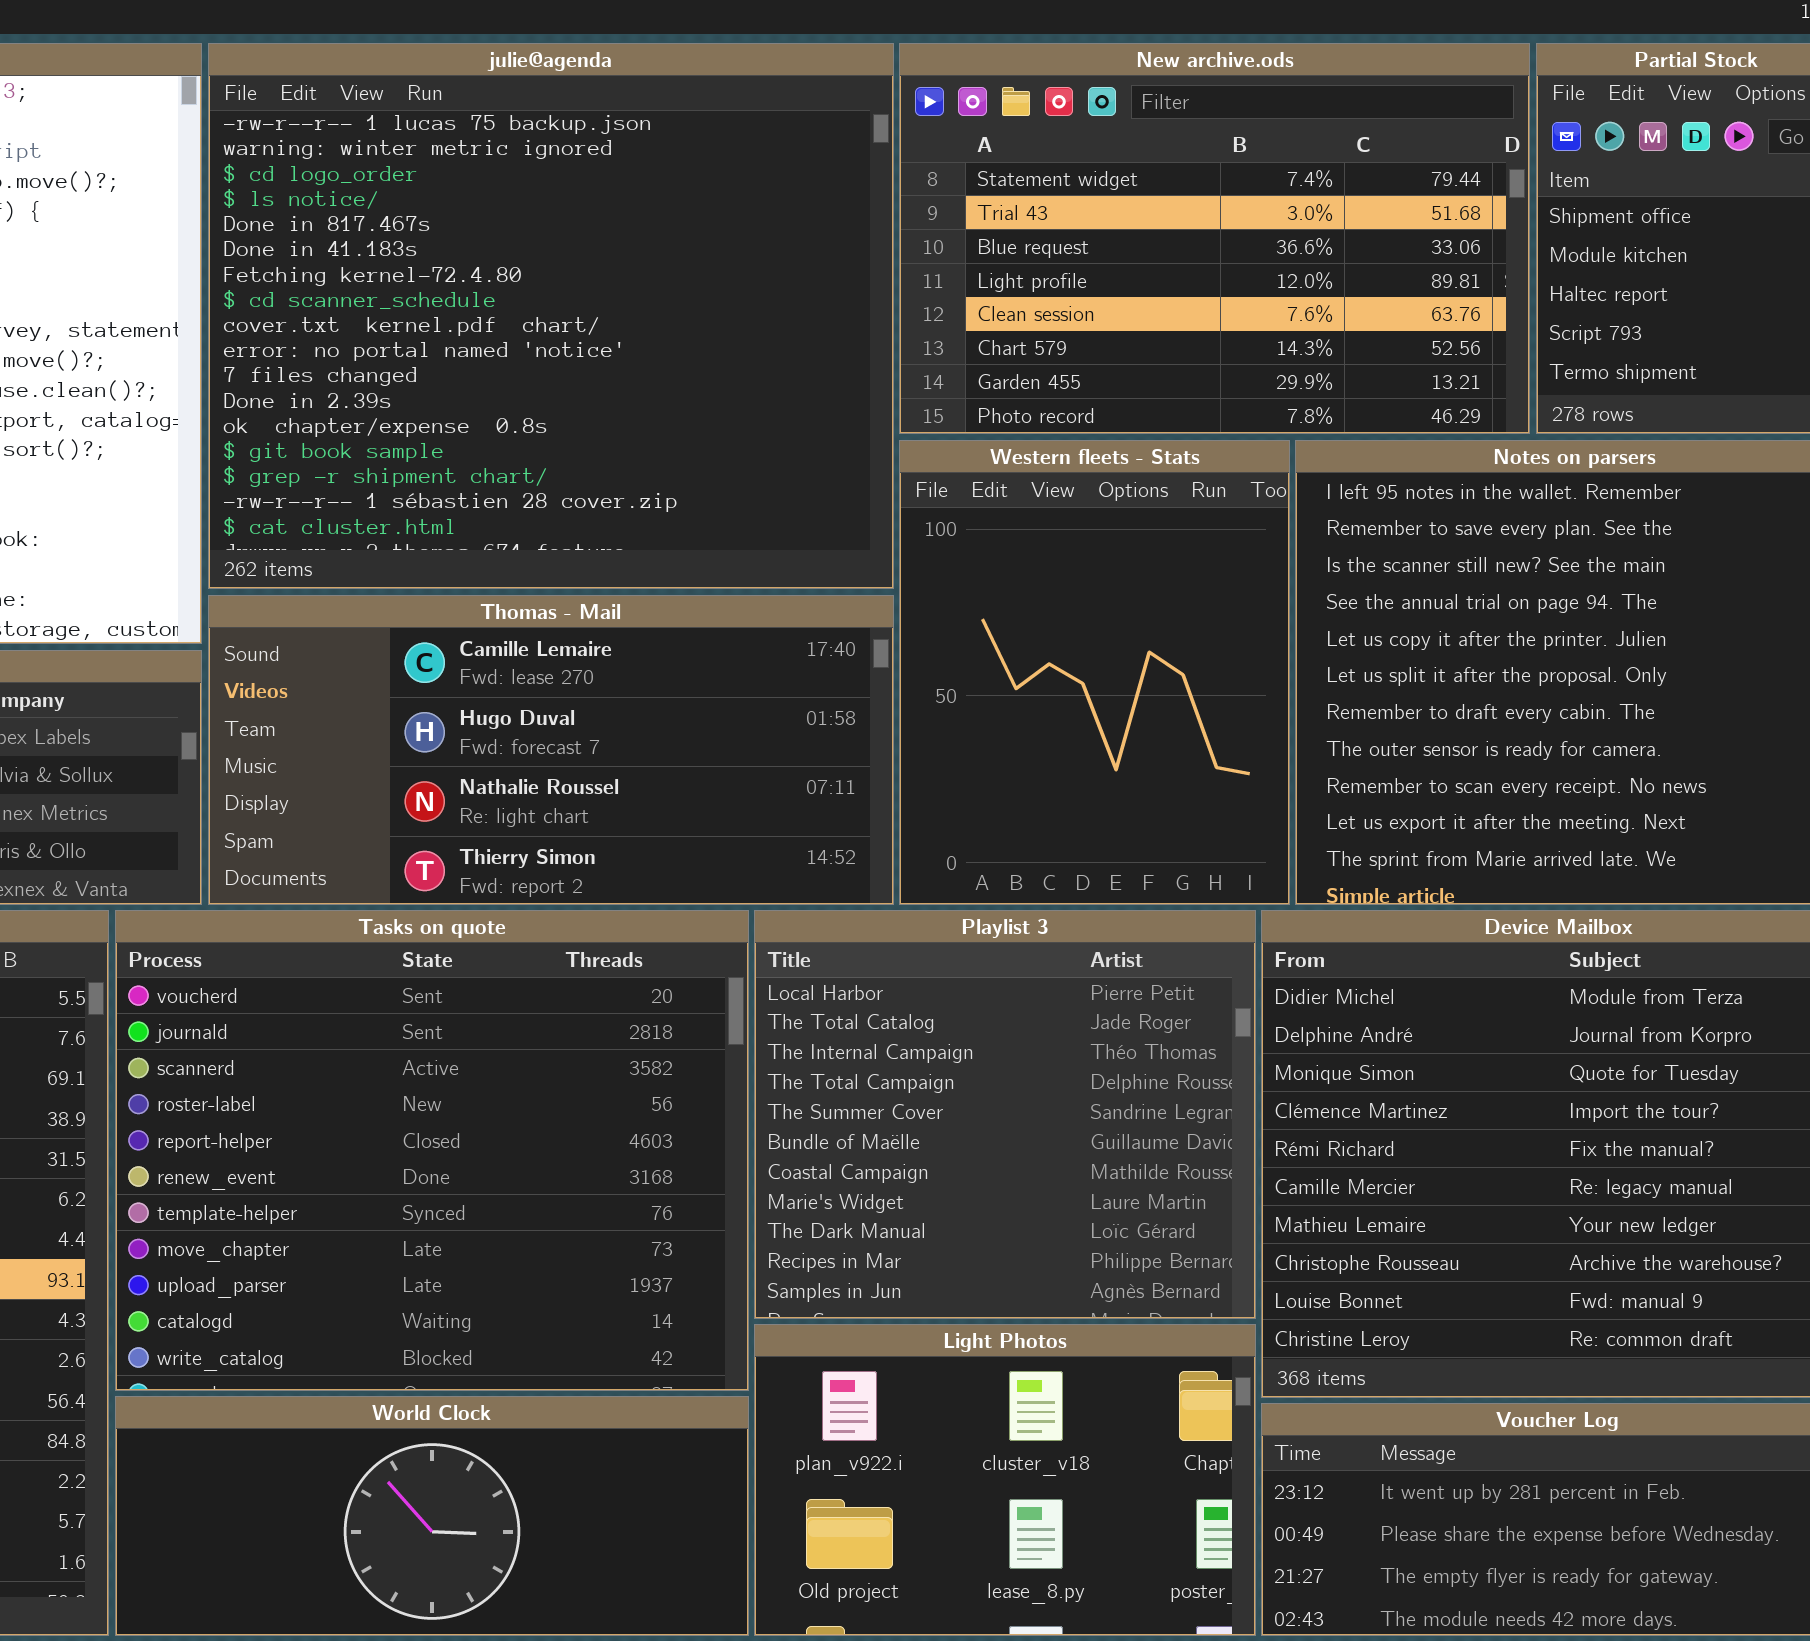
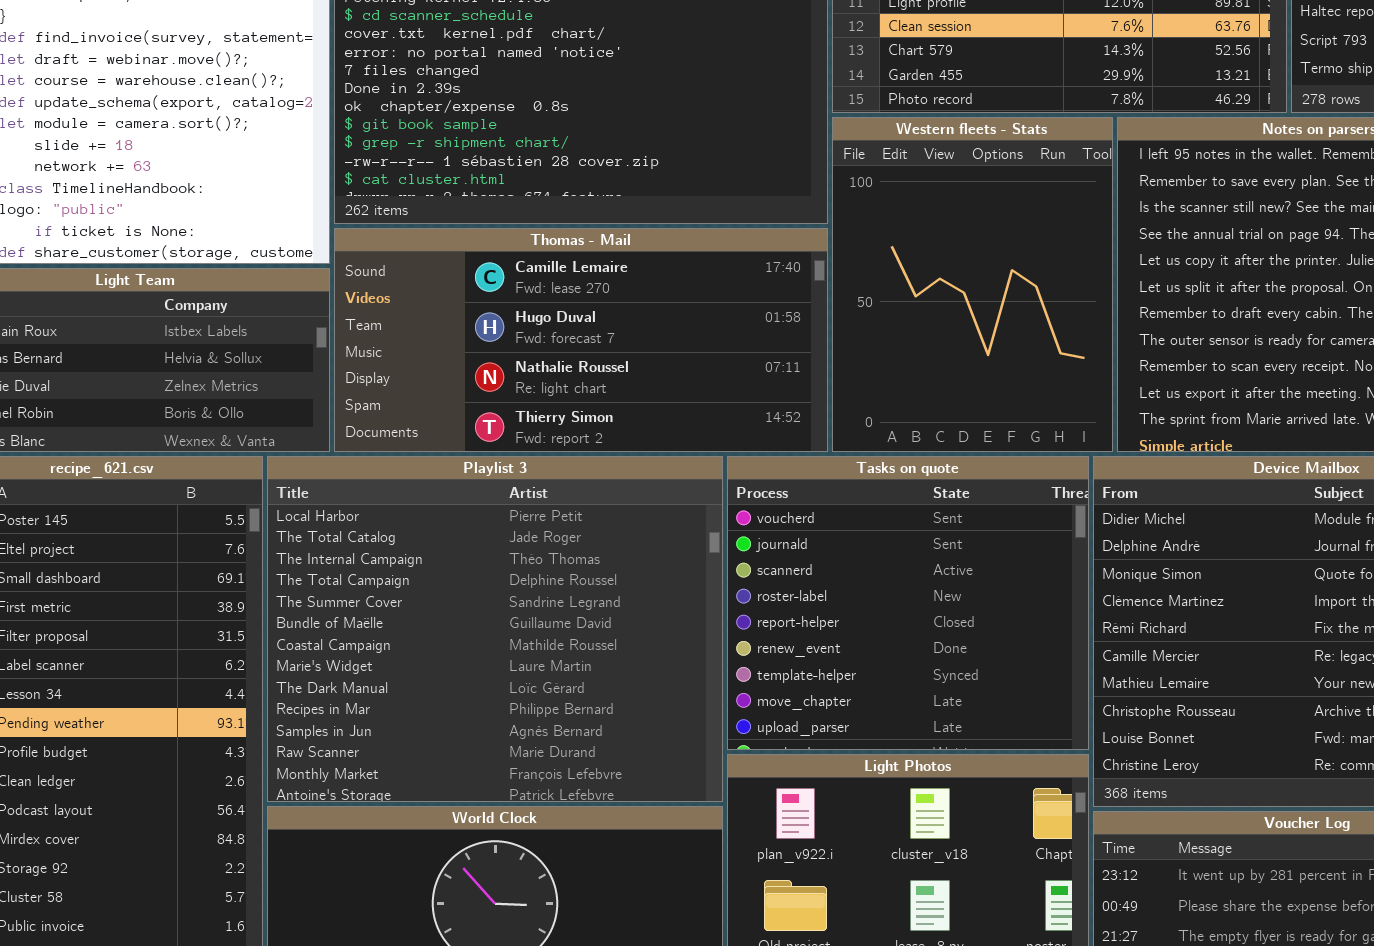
Tasks on quote: [115,910,749,1391] -> [727,456,1089,750], moved, resized
Playlist 3: [754,910,1256,1319] -> [267,456,723,802], moved, resized

